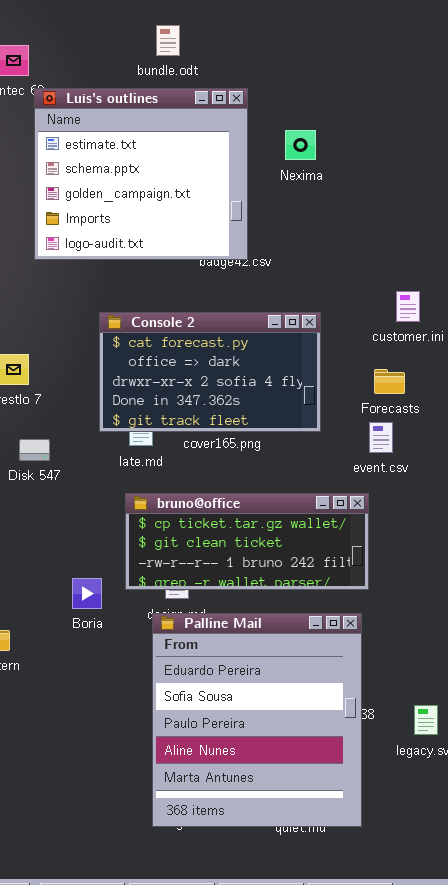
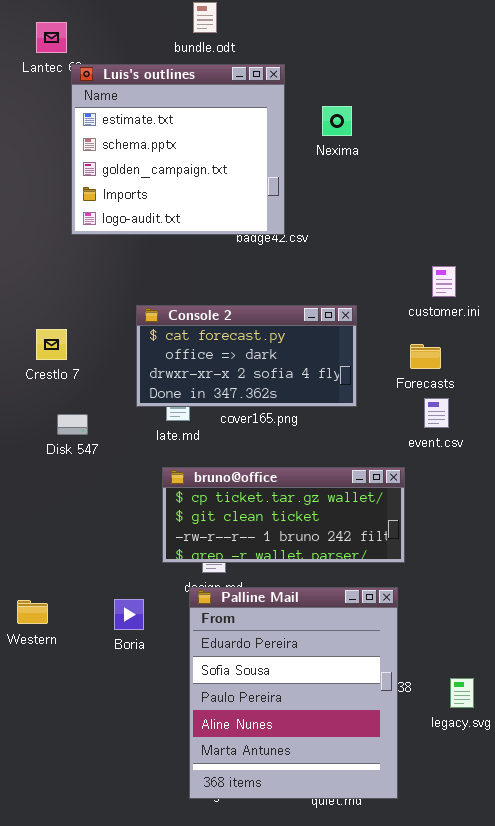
Console 2: [99,312,321,432] -> [136,305,357,407], resized
event.csv: [369,422,393,453] -> [424,398,449,428], moved
Boria: [72,578,102,609] -> [114,599,144,630], moved

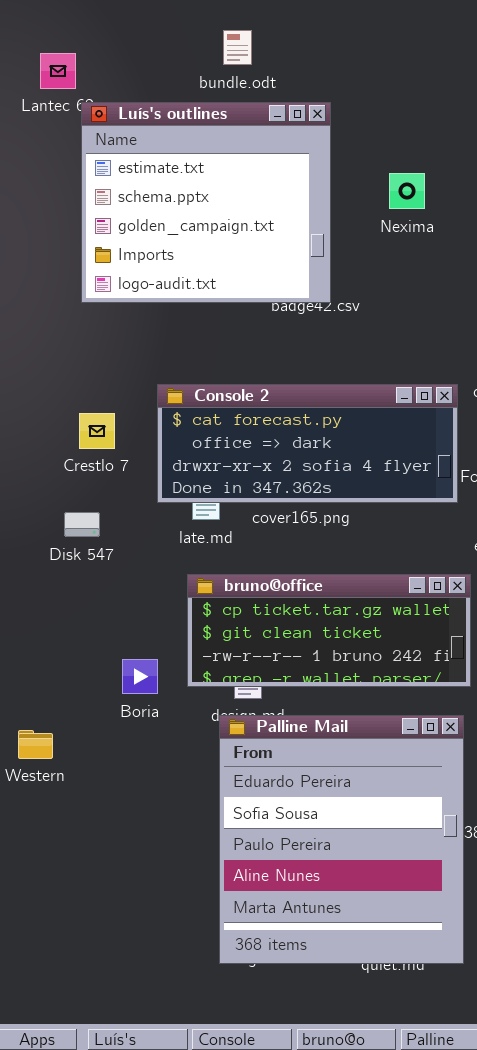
Nexima: [322,106,352,136] -> [389,173,425,209], moved
Console 2: [136,305,357,407] -> [157,384,458,503], resized
Crestlo 7: [36,329,67,360] -> [79,413,115,449], moved
Boria: [114,599,144,630] -> [122,659,158,694], moved

